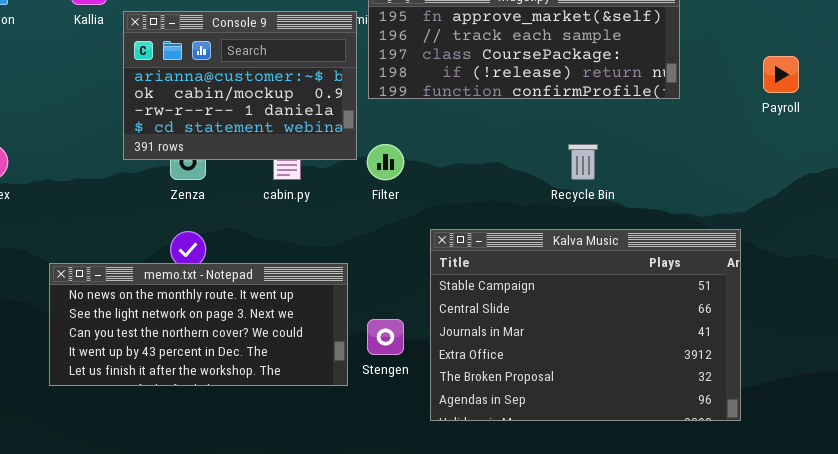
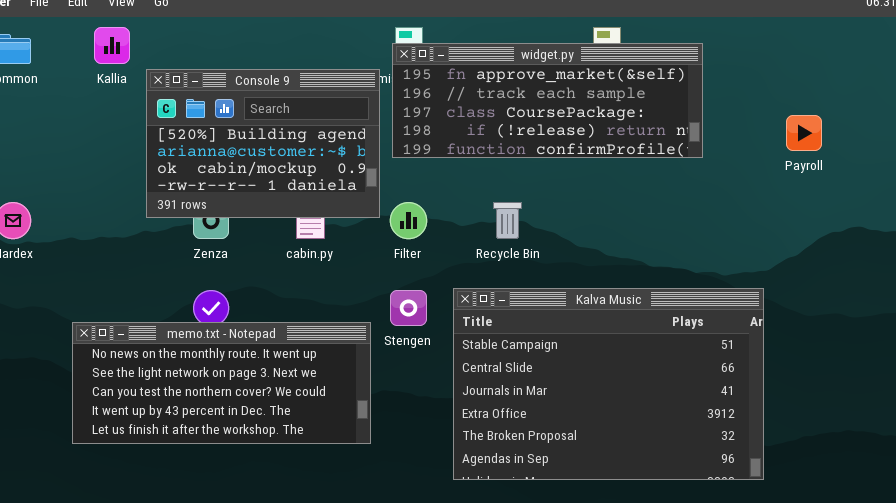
Console 9: [123,11,357,160] -> [146,69,380,218], scrolled up 1 row
Recycle Bin: [568,144,598,180] -> [493,202,522,239], moved
Stengen: [367,319,404,355] -> [390,290,427,326], moved

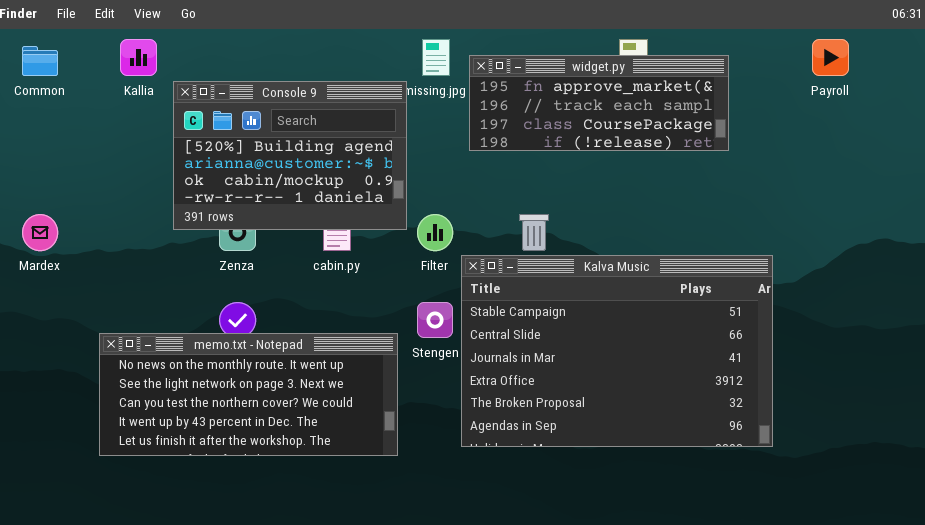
widget.py: [392,43,703,158] -> [469,55,729,151], resized
Payroll: [786,115,822,151] -> [812,39,849,76], moved
Kalva Music: [453,288,764,480] -> [461,255,773,447], moved

